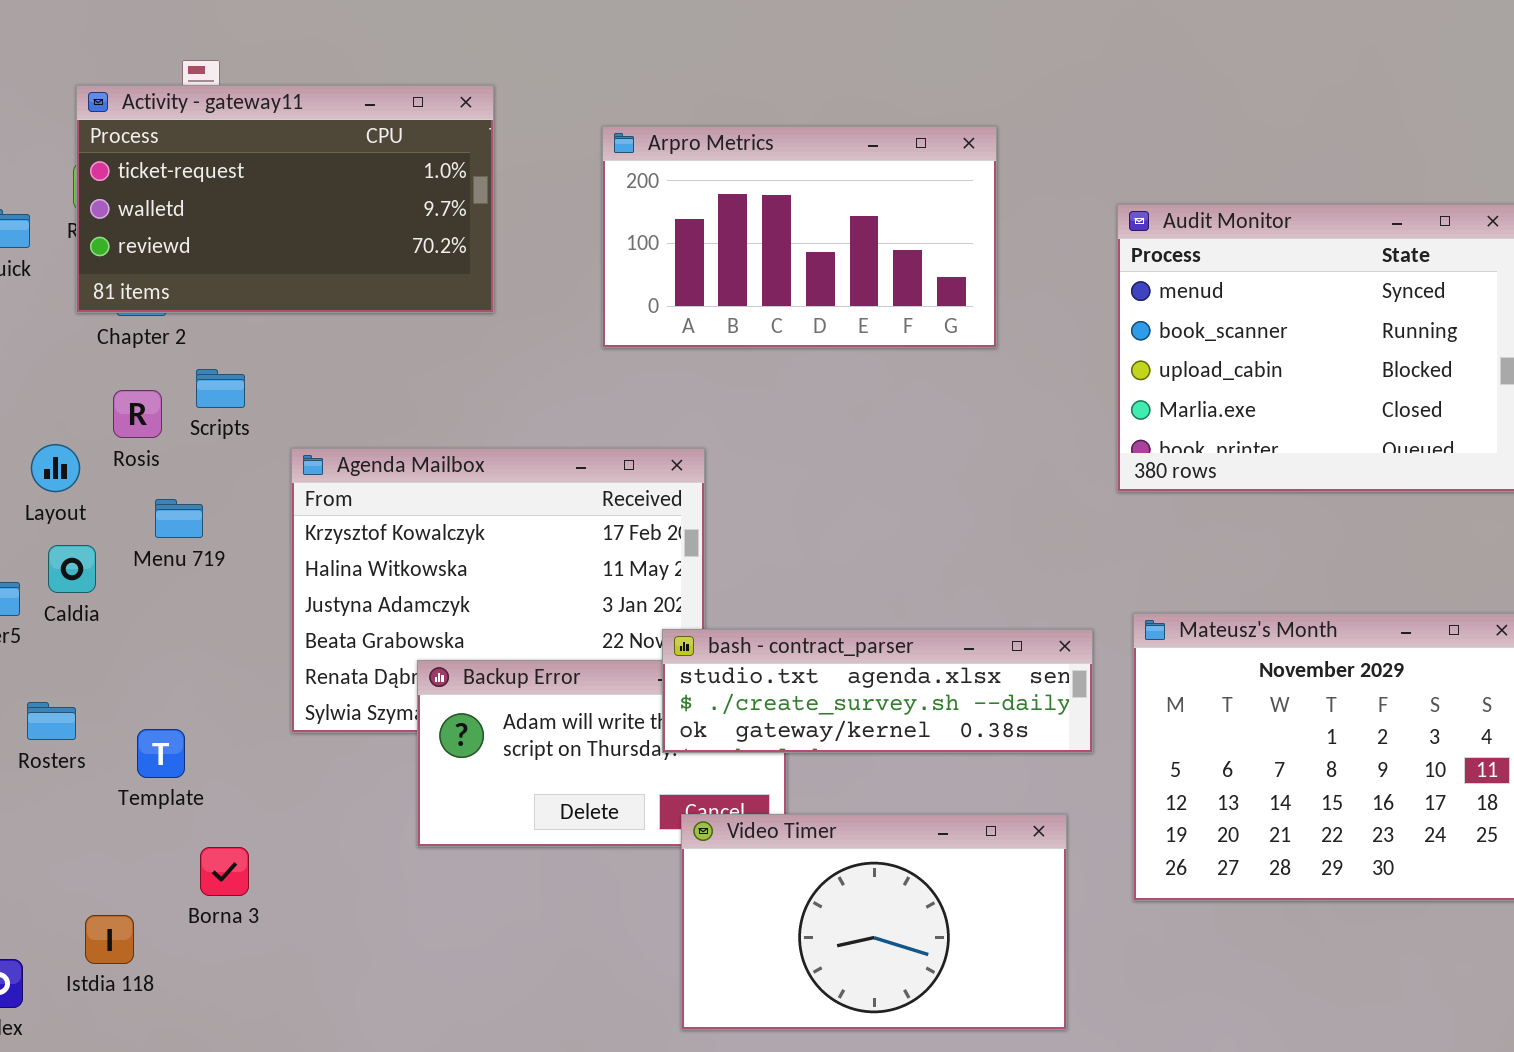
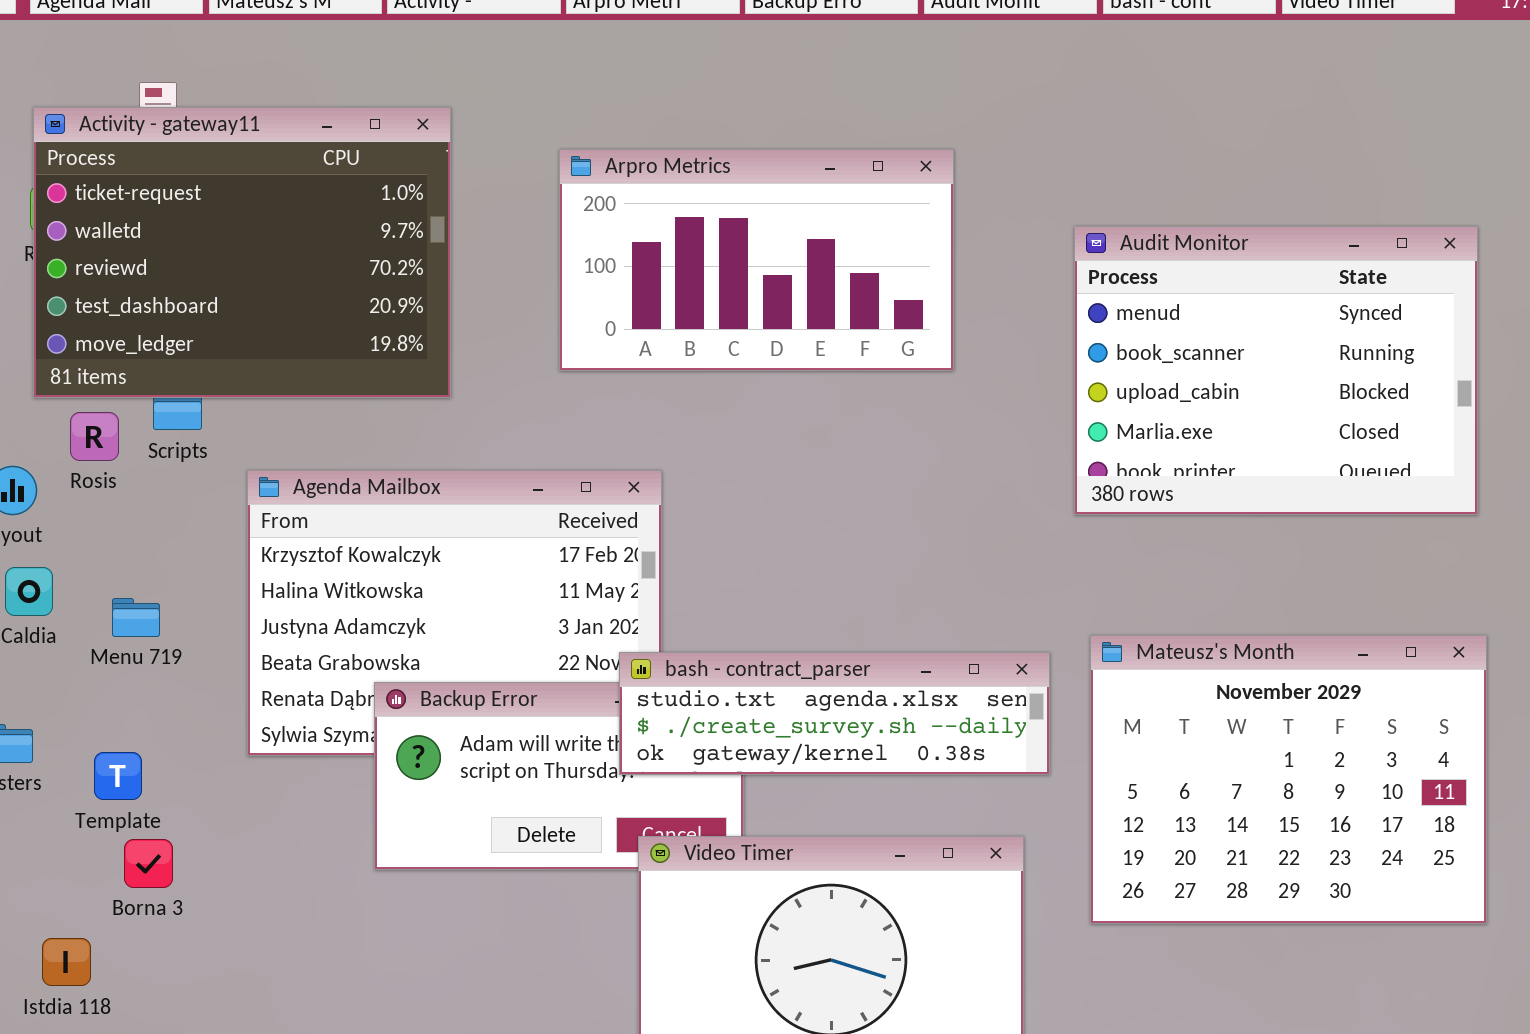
Activity - gateway11: [76,85,494,313] -> [33,107,451,398], resized
Menu 719: [155,499,203,538] -> [112,598,160,637], moved
Borna 3: [200,847,249,896] -> [124,839,173,888], moved

